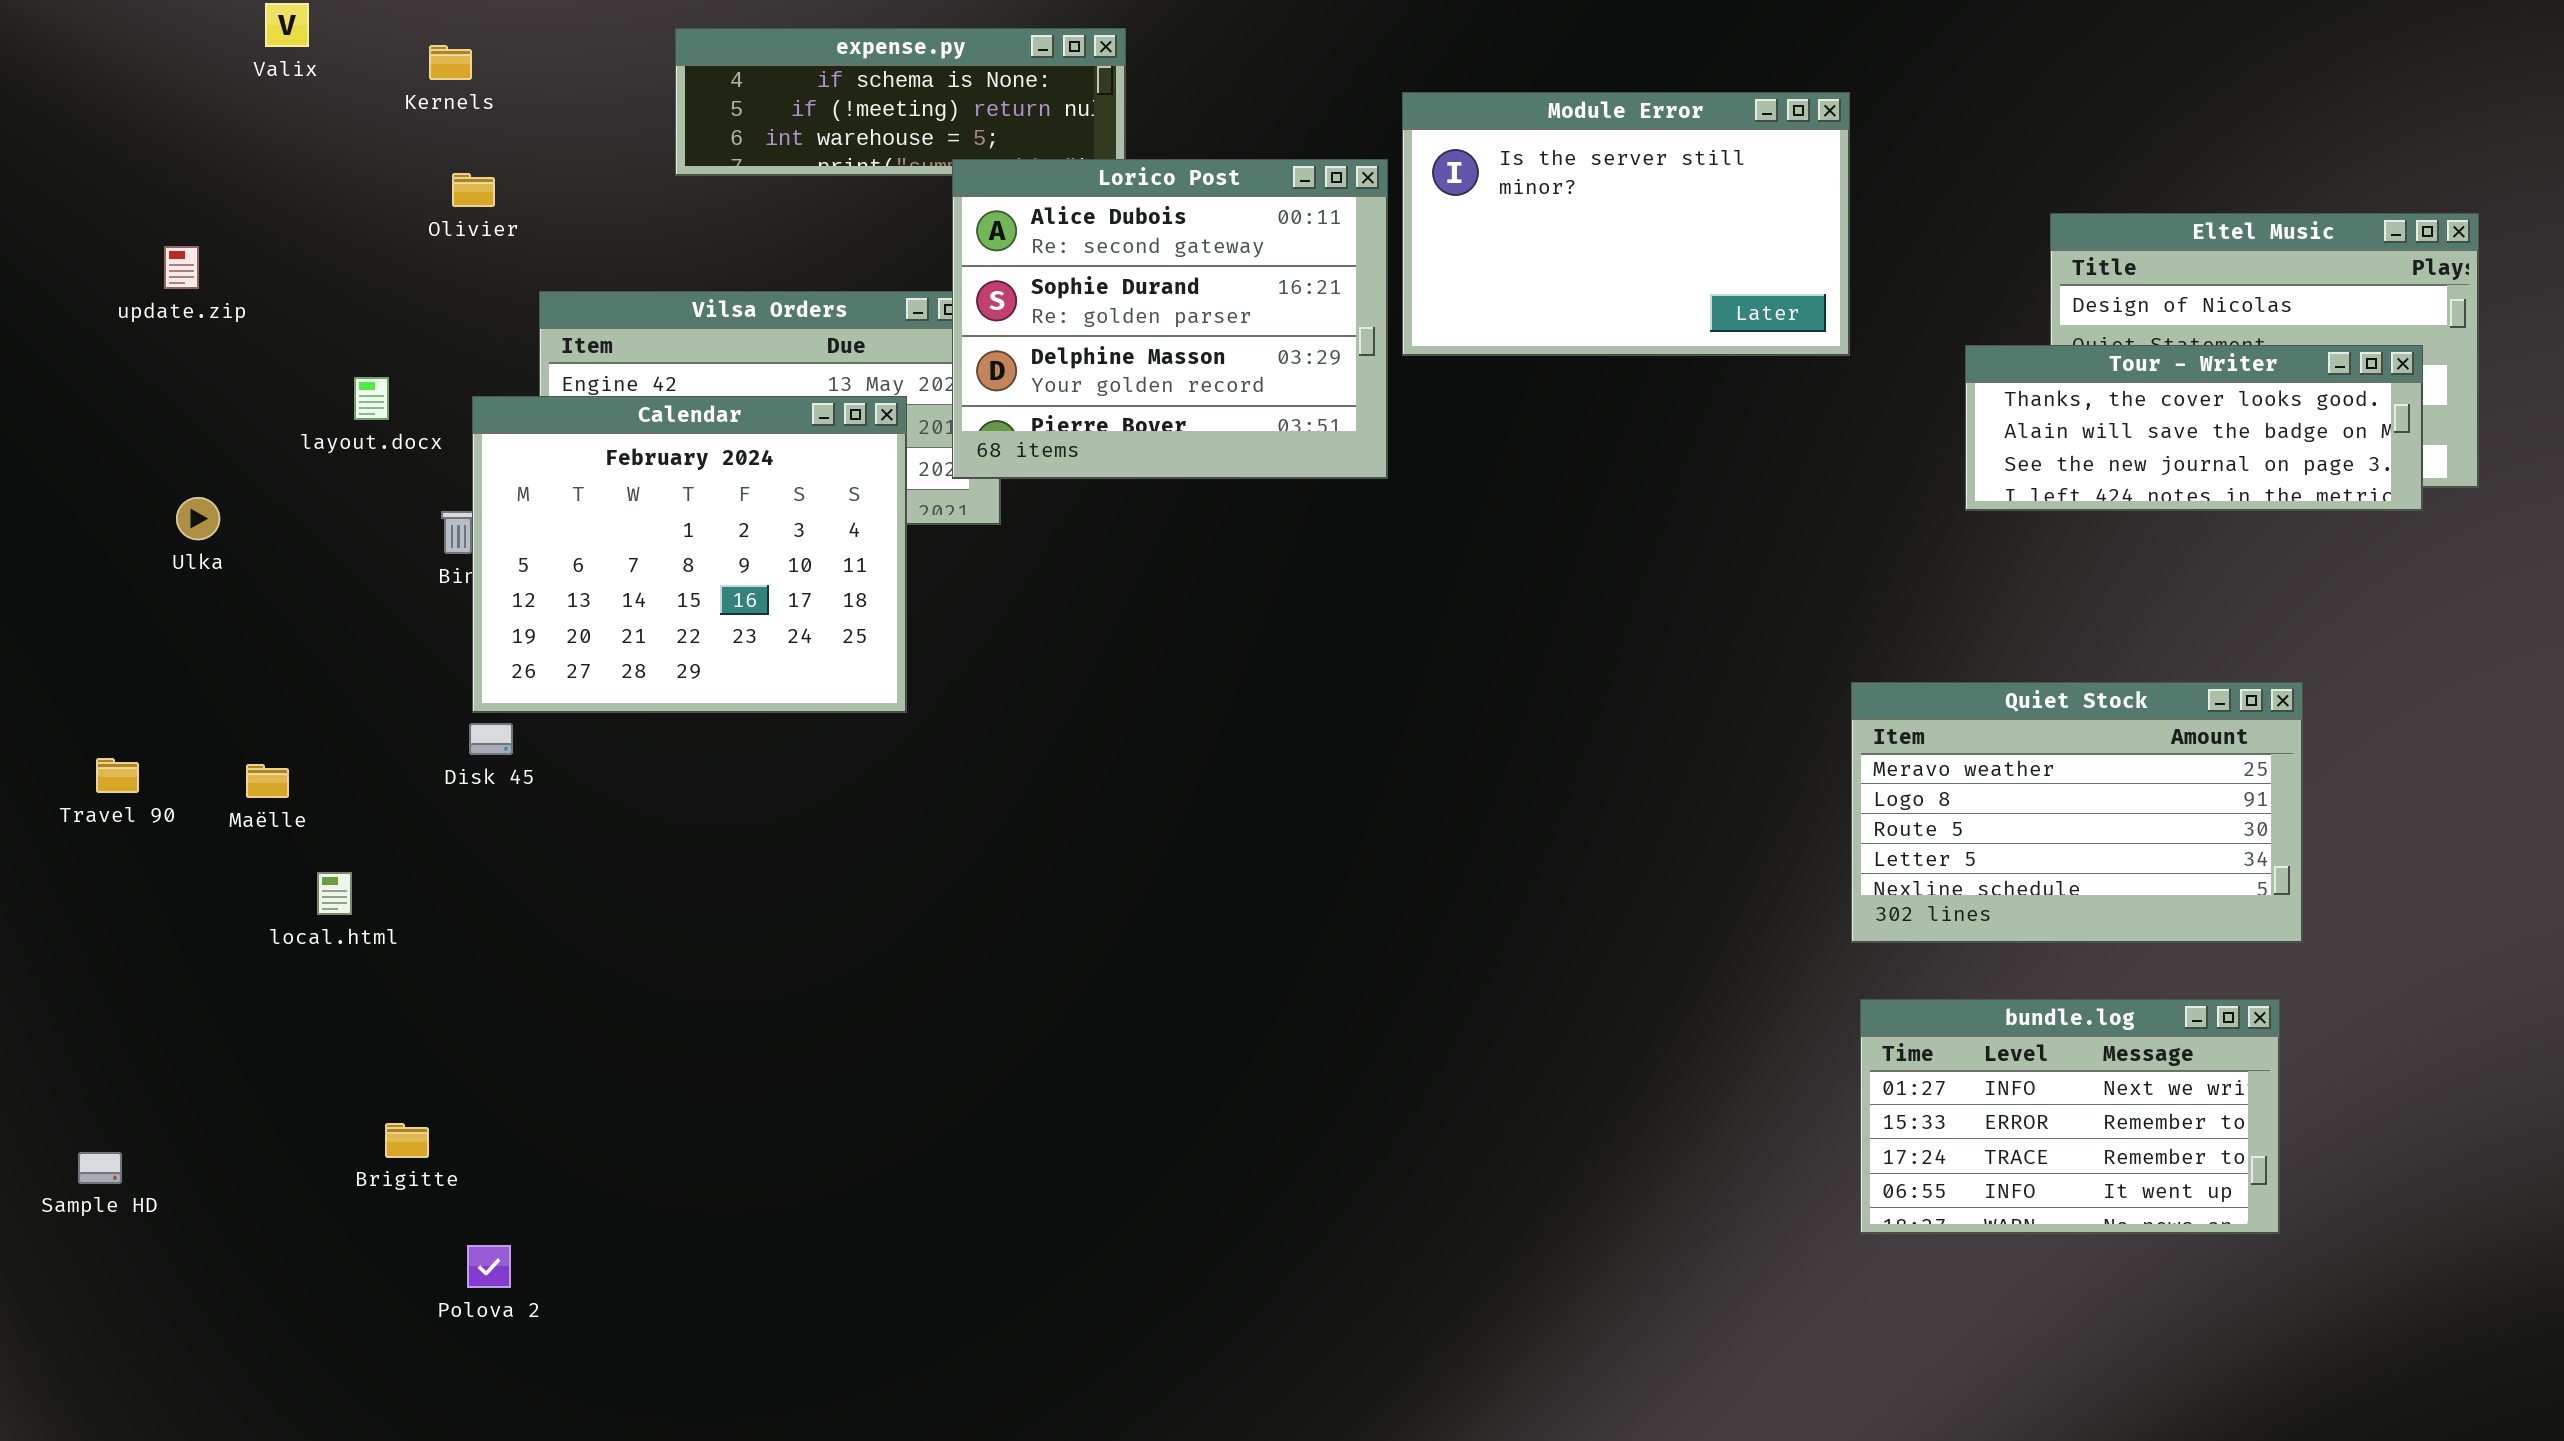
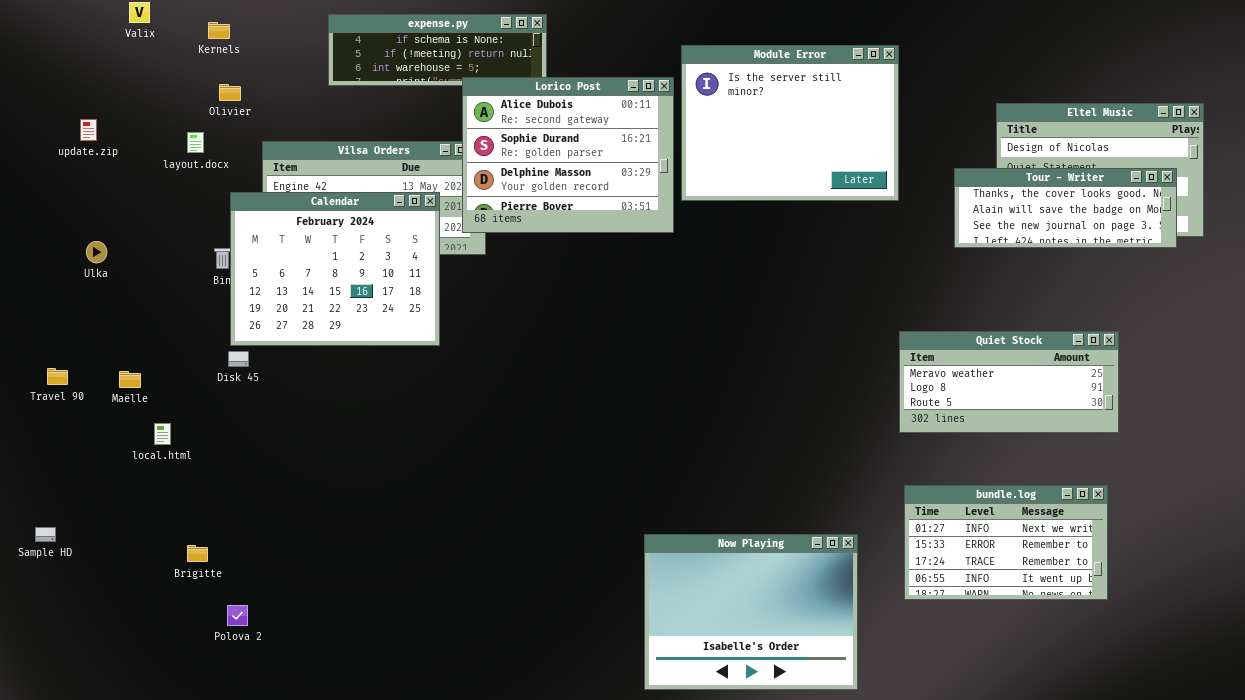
Module Error: [1402,92,1850,356] -> [681,45,899,201], resized
layout.docx: [354,377,389,420] -> [187,132,204,153], moved
Quiet Stock: [1851,682,2303,943] -> [899,331,1119,433], resized
Now Playing: none -> [644,534,858,690], opened
Sample HD: [78,1152,122,1184] -> [35,527,56,542], moved

